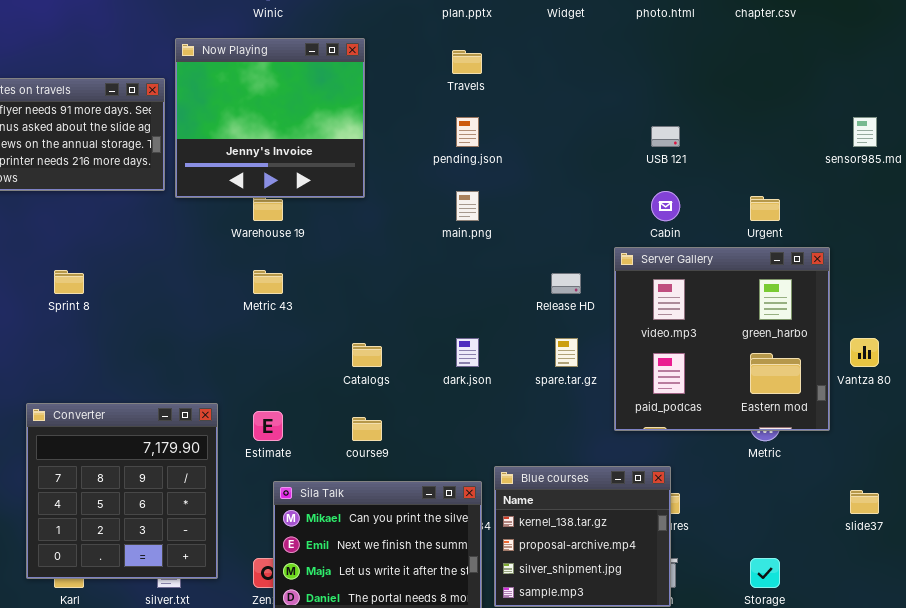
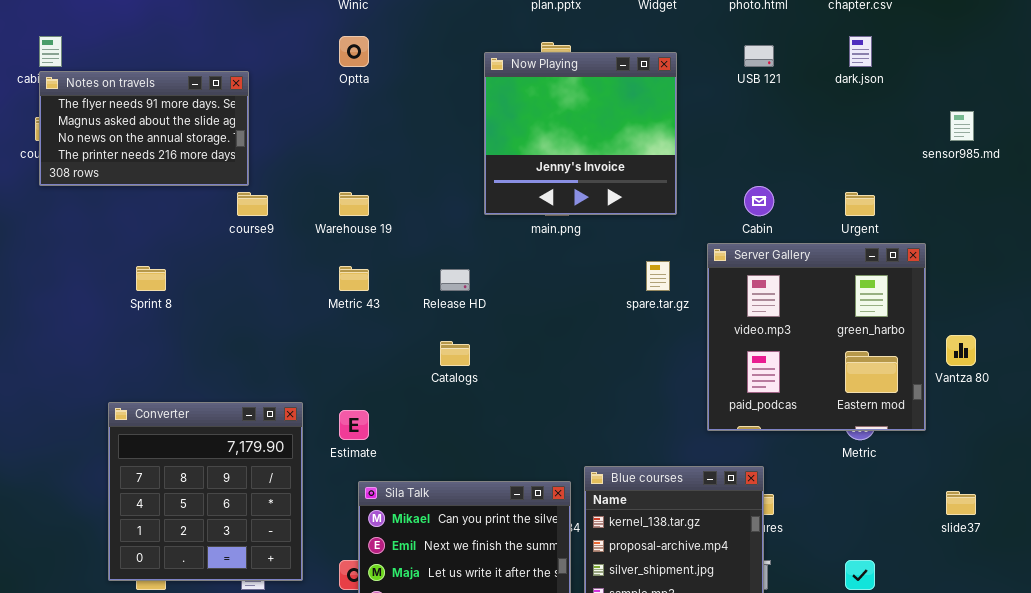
Now Playing: [175,38,365,198] -> [484,52,677,215], moved
USB 121: [651,126,680,147] -> [744,45,774,67], moved
Release HD: [551,273,581,294] -> [440,269,470,291], moved
dark.json: [456,338,479,367] -> [849,36,872,67], moved
spare.tar.gz: [555,338,578,367] -> [646,261,670,291], moved
course9: [352,417,382,441] -> [237,192,268,216], moved

